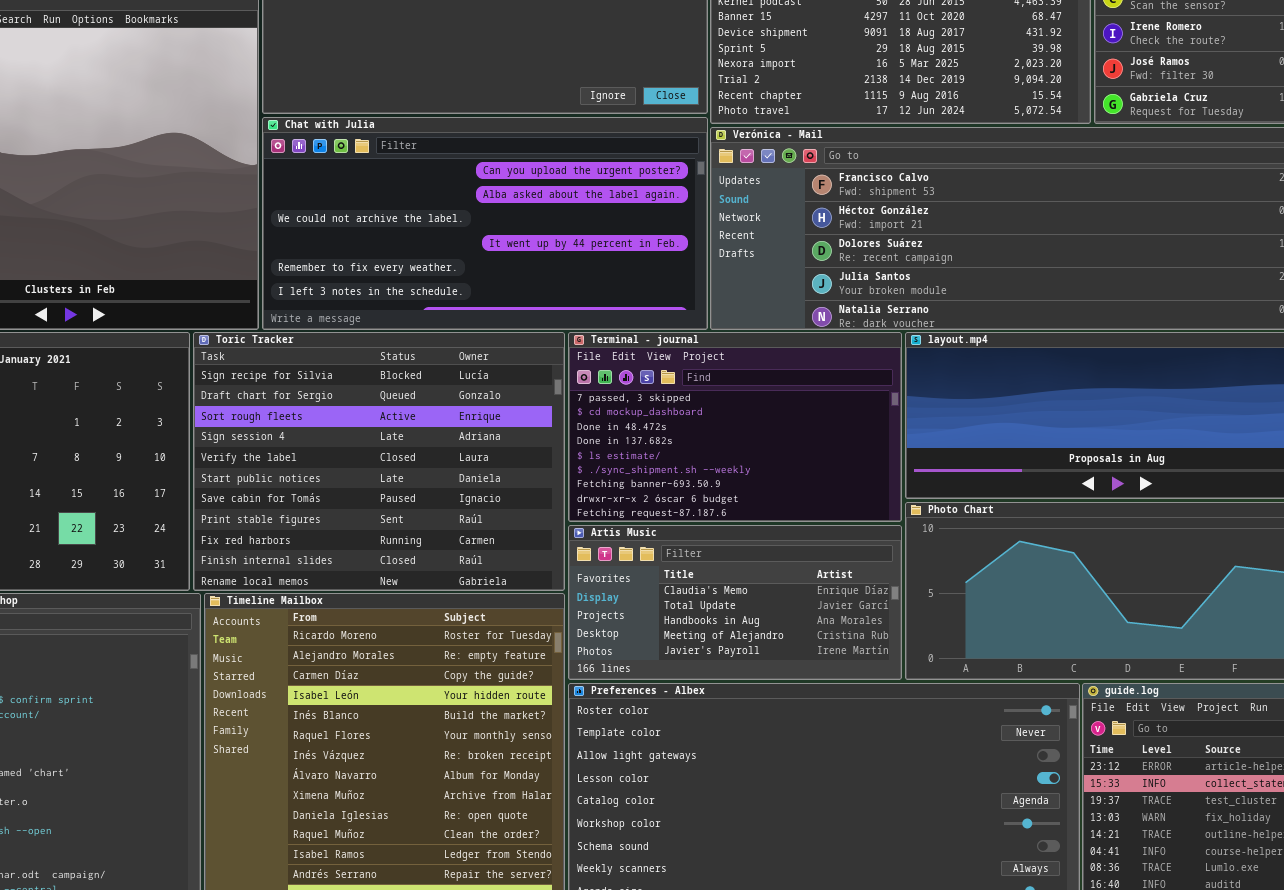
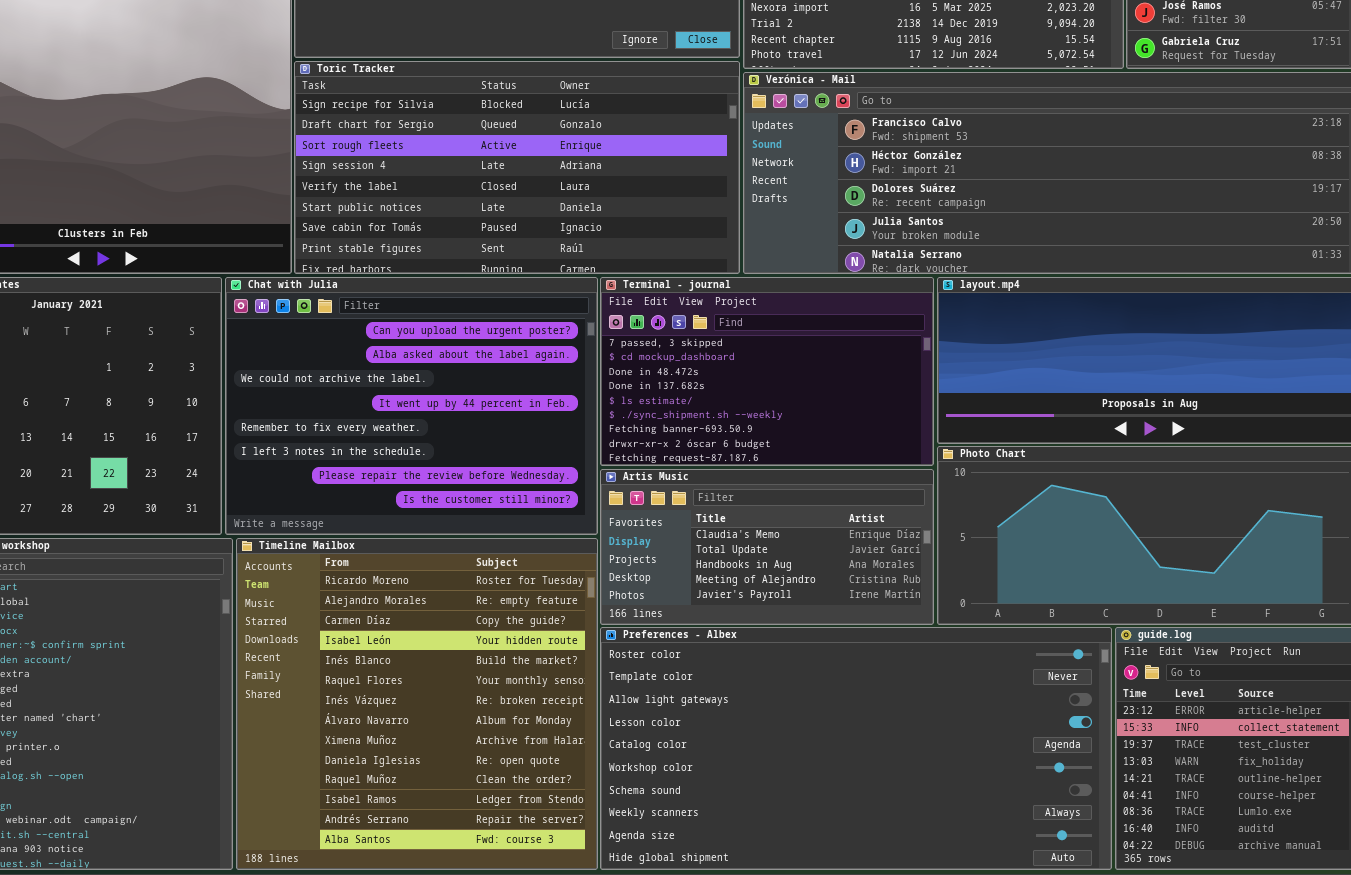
Chat with Julia: [262,117,708,330] -> [225,277,598,535], moved, resized
Toric Tracker: [193,332,565,591] -> [294,61,740,274], moved, resized

